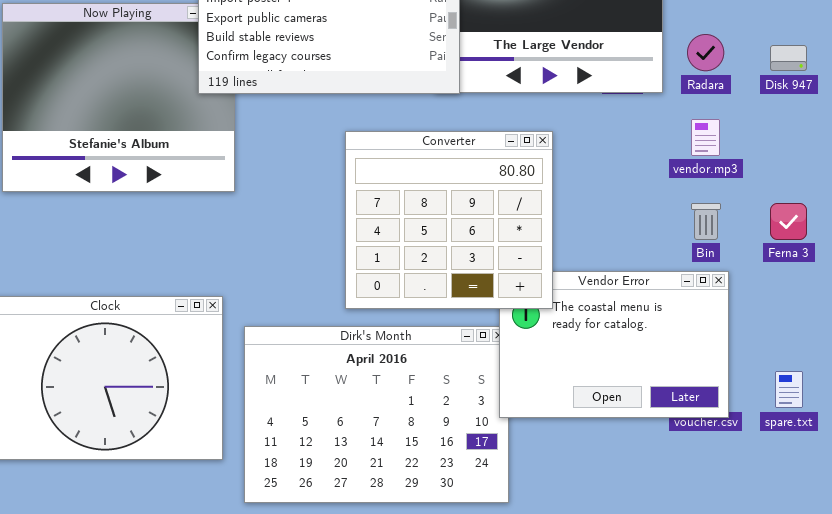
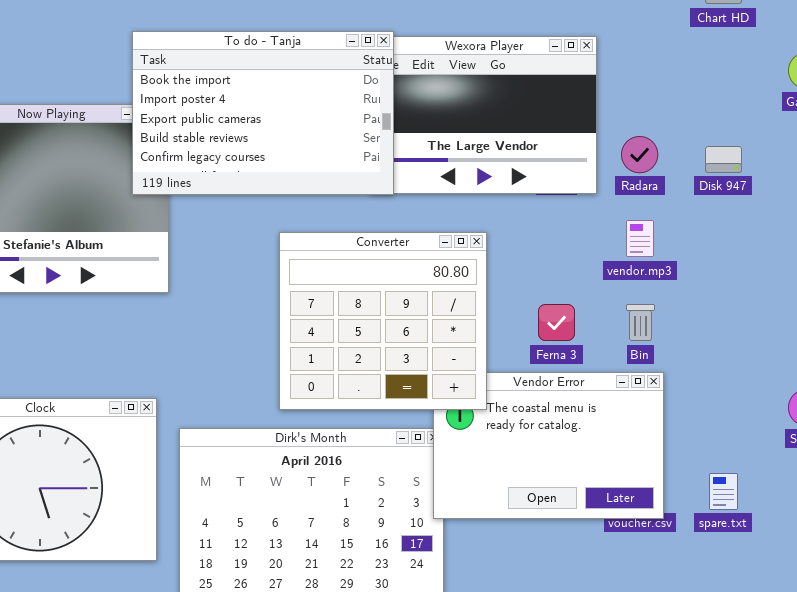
Ferna 3: [770,203,807,240] -> [538,304,575,341], moved

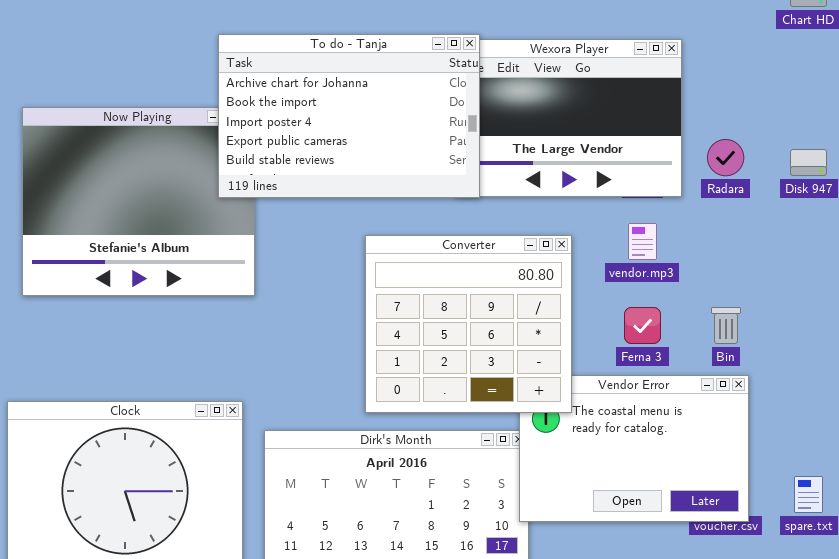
To do - Tanja: [132,31,394,195] -> [218,34,480,198], scrolled up 1 row
vendor.mp3: [626,220,654,257] -> [628,223,657,260], moved

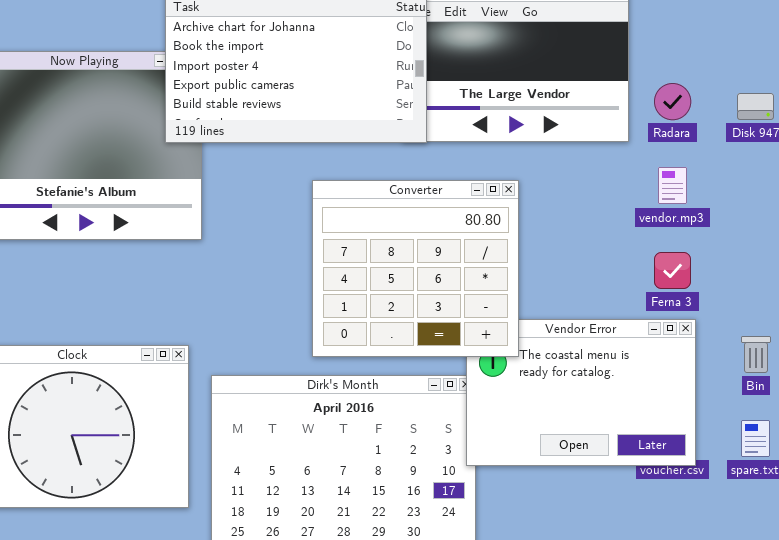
vendor.mp3: [628,223,657,260] -> [658,167,687,204], moved
Ferna 3: [624,307,661,344] -> [654,252,691,289], moved
Bin: [711,307,741,344] -> [741,336,771,373], moved

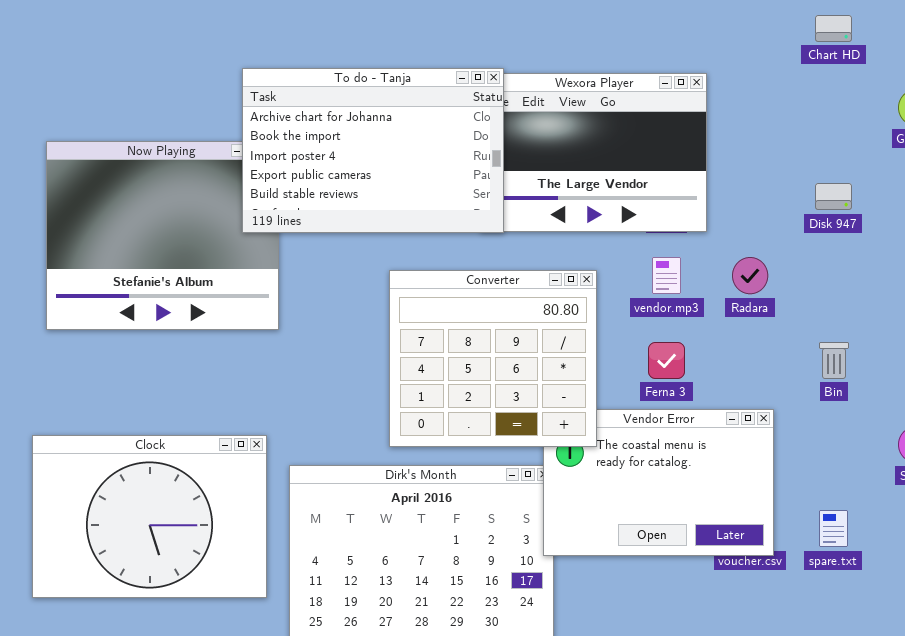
Radara: [654,83,691,120] -> [732,257,768,294], moved
vendor.mp3: [658,167,687,204] -> [652,257,681,294], moved
Ferna 3: [654,252,691,289] -> [648,342,685,379], moved
Bin: [741,336,771,373] -> [819,342,849,379], moved

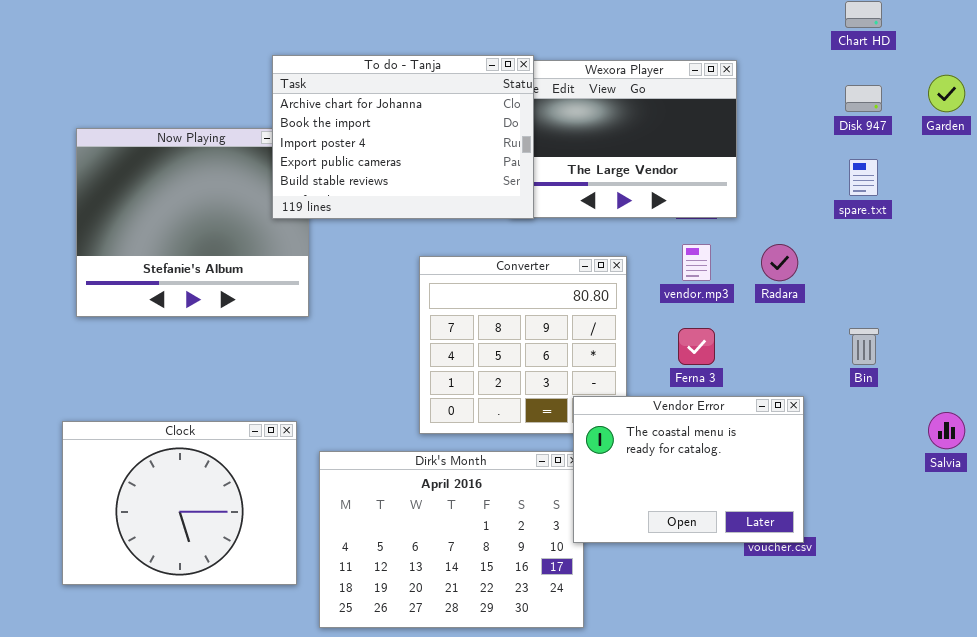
Disk 947: [815,183,852,210] -> [845,85,882,112], moved
Vendor Error: [543,409,774,556] -> [573,396,804,543], raised
spare.txt: [819,510,848,547] -> [849,159,878,196], moved

